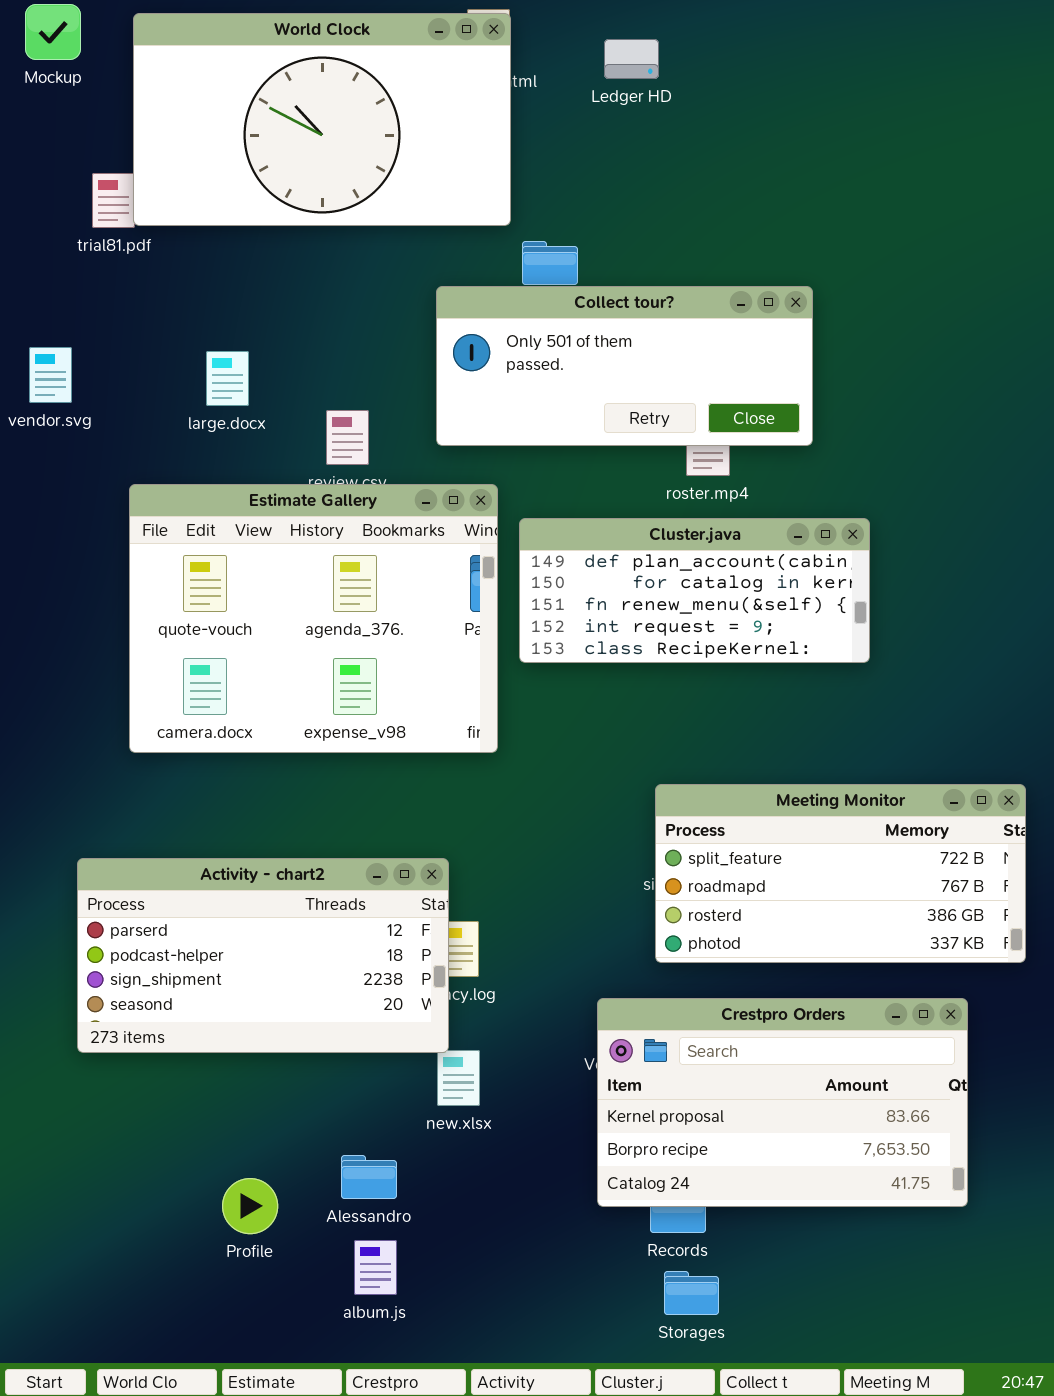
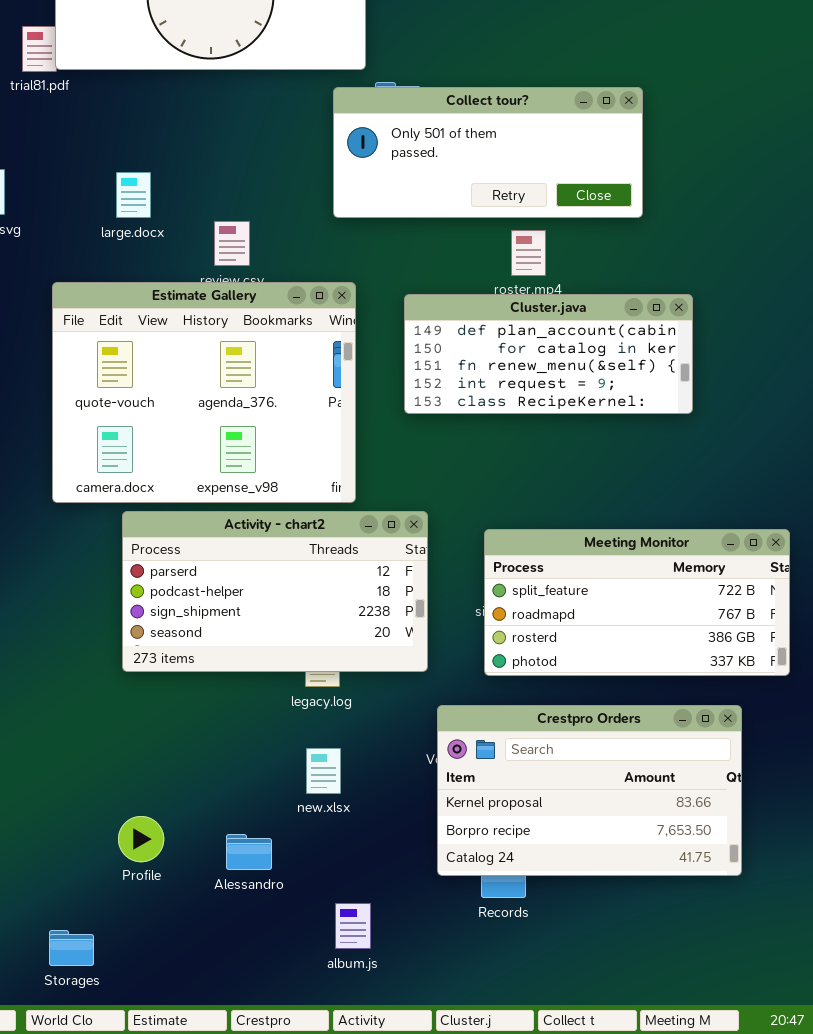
Collect tour?: [436,286,813,446] -> [333,87,643,218], moved
Cluster.java: [519,518,870,663] -> [404,294,693,414], moved
Activity - chart2: [77,858,449,1053] -> [122,511,428,672], moved
Profile: [222,1178,278,1234] -> [118,816,164,862], moved
album.js: [354,1240,397,1295] -> [335,903,371,949], moved
Storages: [664,1271,719,1315] -> [49,930,94,966], moved

